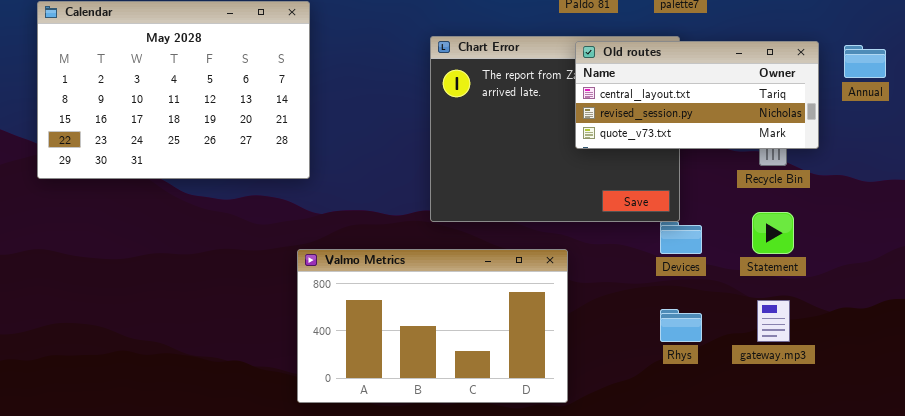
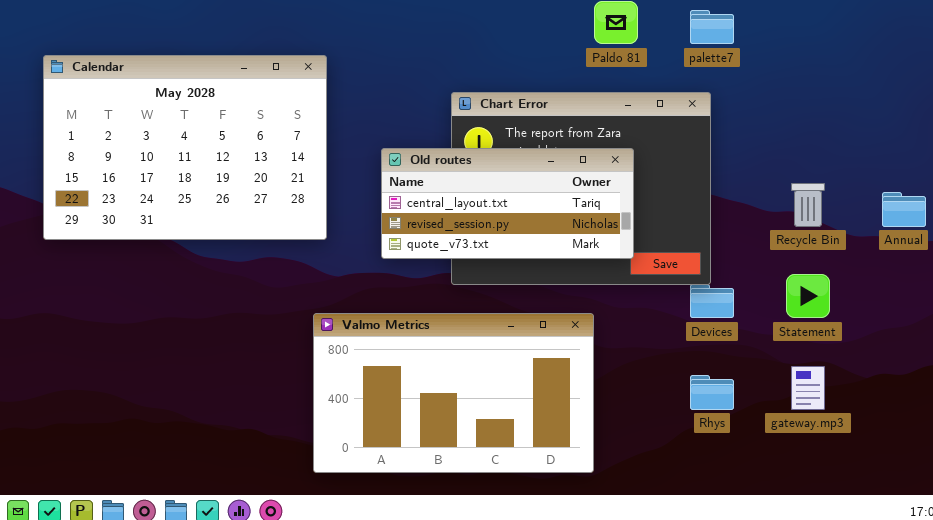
Old routes: [575,41,819,149] -> [381,148,634,259], moved
Annual: [844,45,886,78] -> [882,192,926,227], moved

